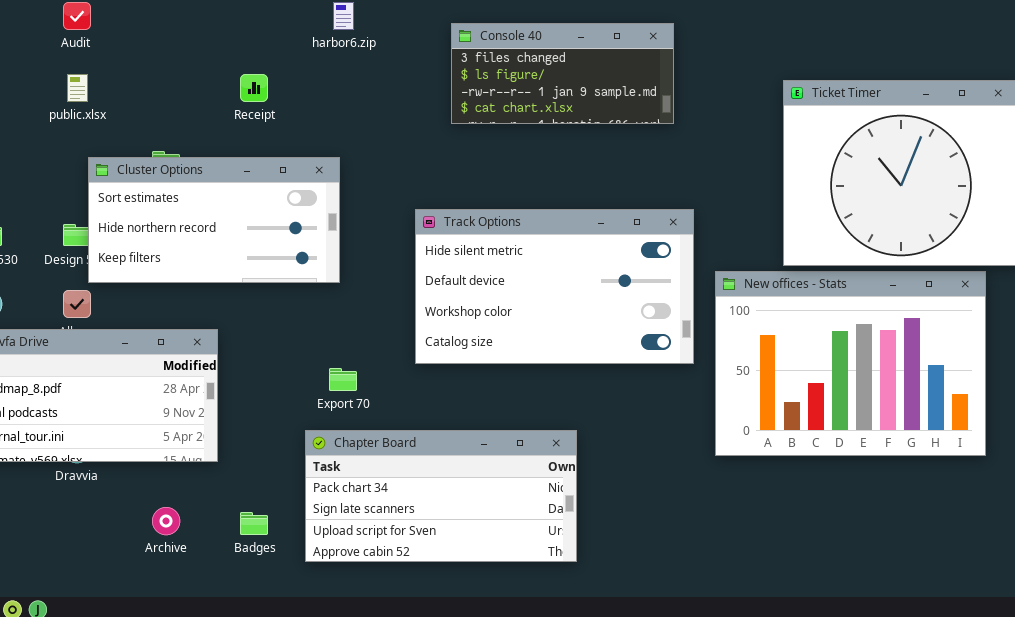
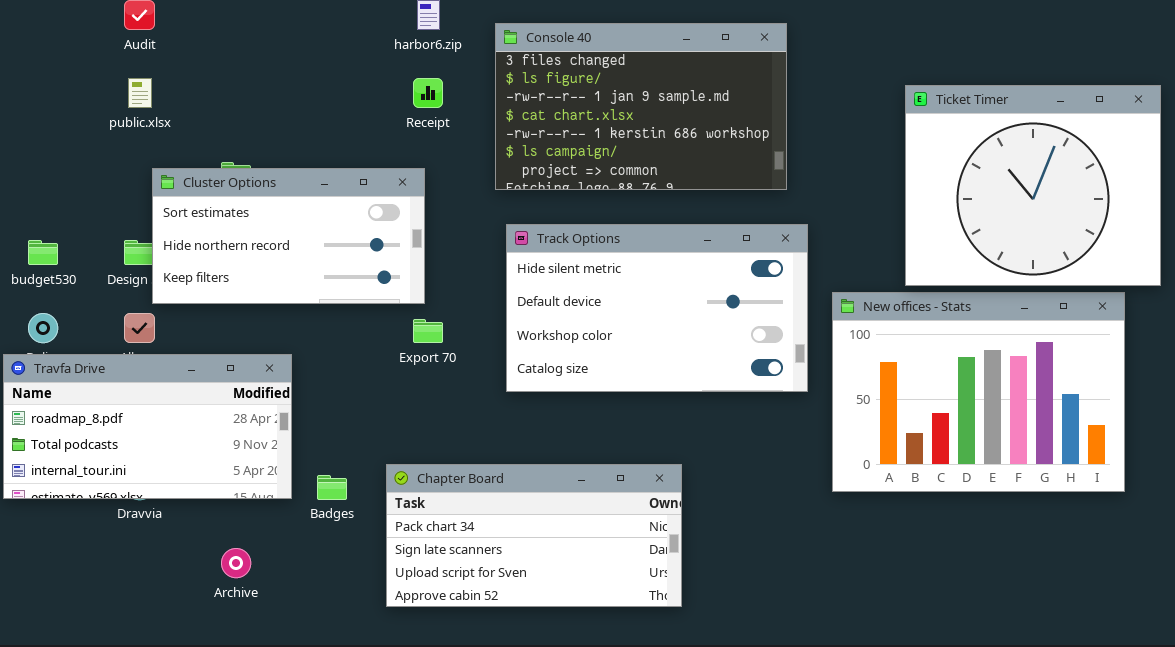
Console 40: [451,23,674,124] -> [495,23,787,190], resized
Receipt: [240,74,268,102] -> [413,78,443,108], moved
Export 70: [329,368,357,391] -> [413,319,443,343], moved
Badges: [240,512,268,535] -> [317,475,347,500], moved

